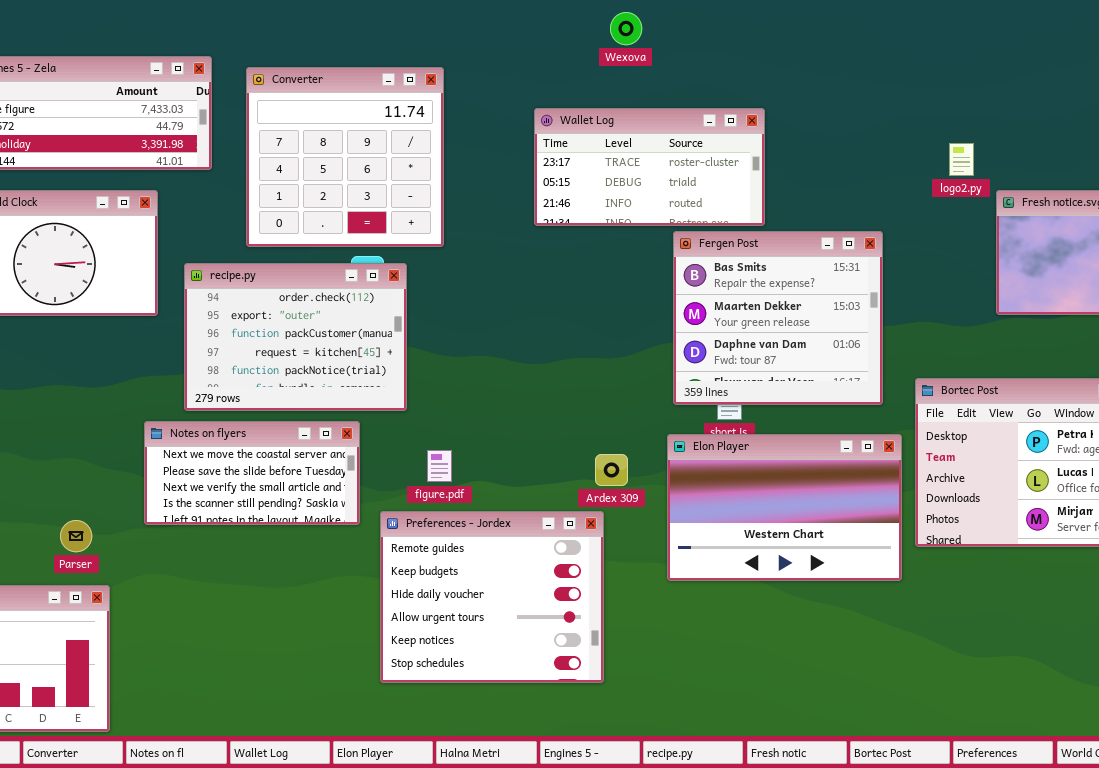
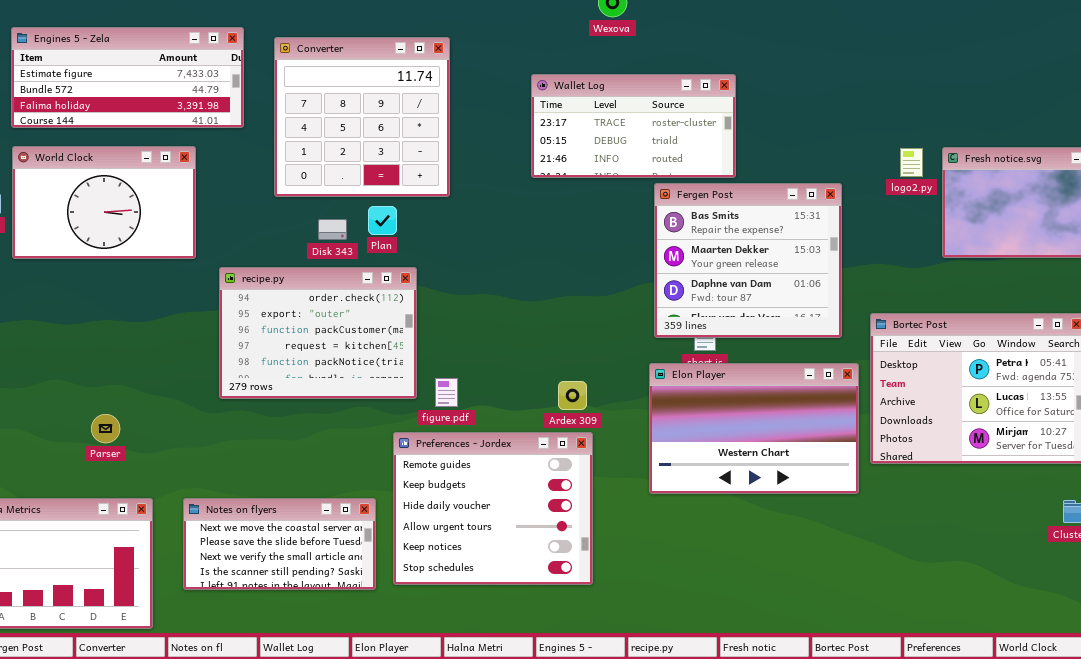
logo2.py: [949,143,974,176] -> [900,148,923,177], moved
recipe.py: [184,263,407,411] -> [219,267,417,399], moved
Notes on flyers: [144,421,360,525] -> [183,498,376,590], moved
Ardex 309: [595,454,628,486] -> [558,381,587,410], moved
Parser: [60,520,92,552] -> [91,414,120,443], moved

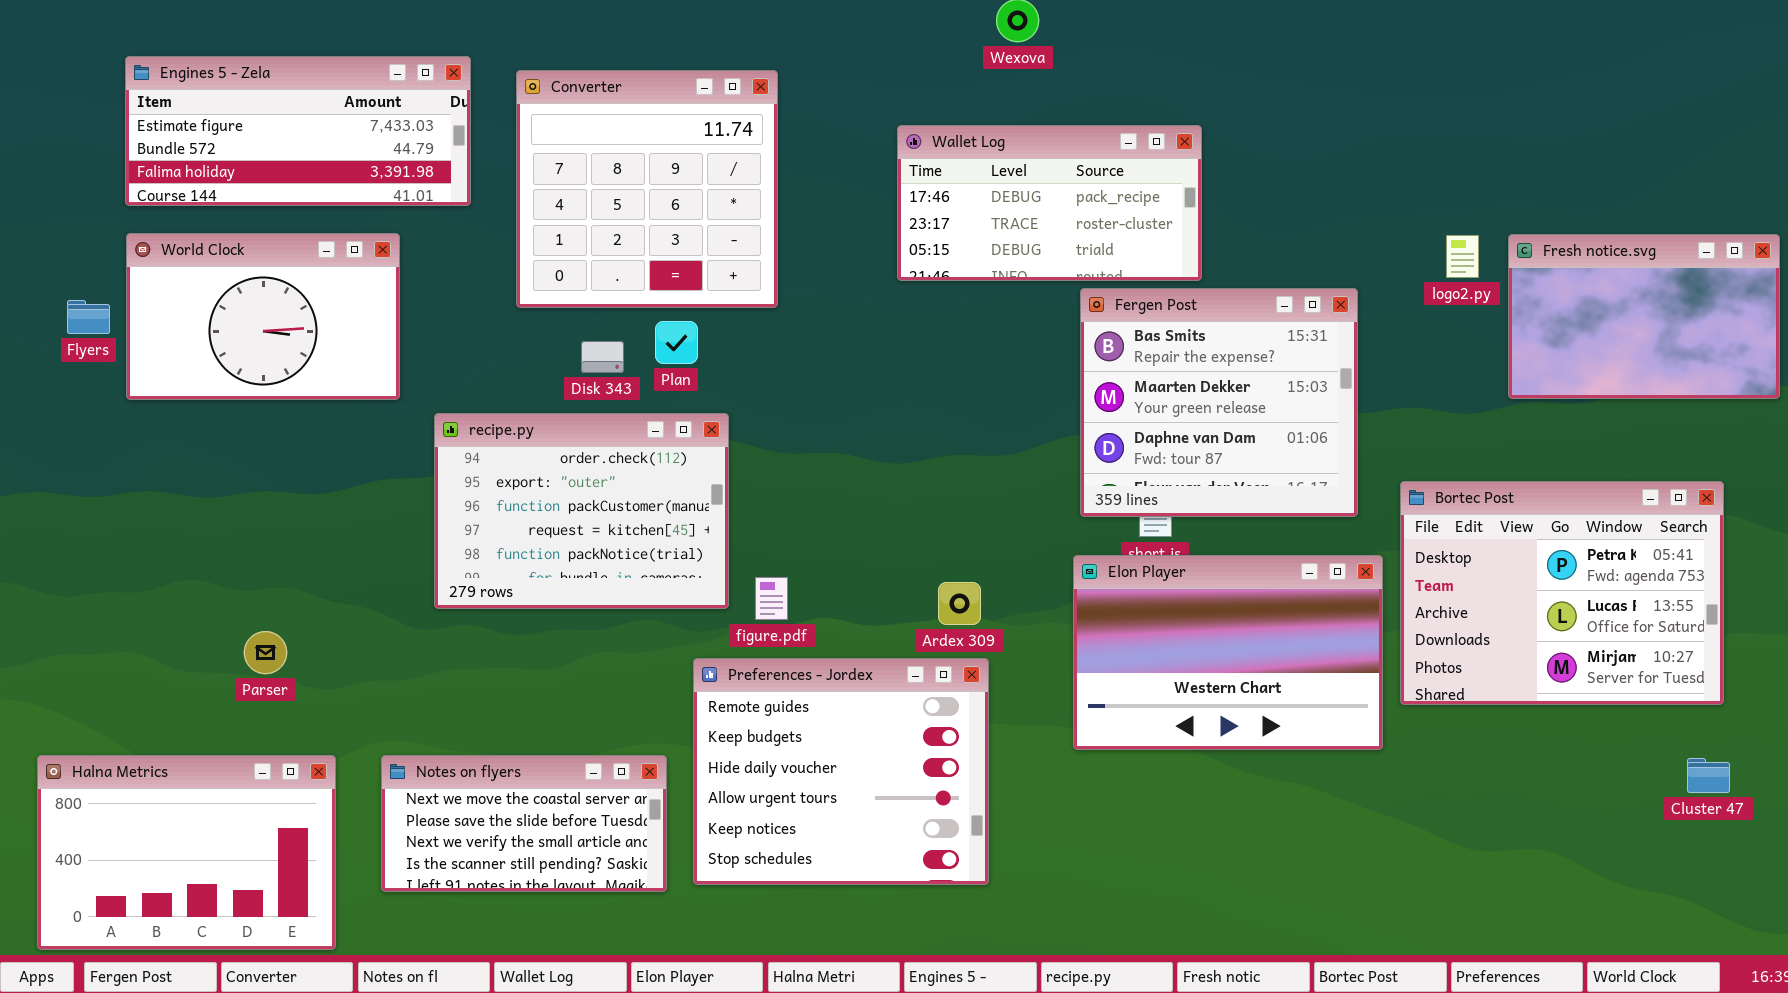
Wallet Log: [531,74,736,178] -> [897,125,1202,281], scrolled up 1 row

